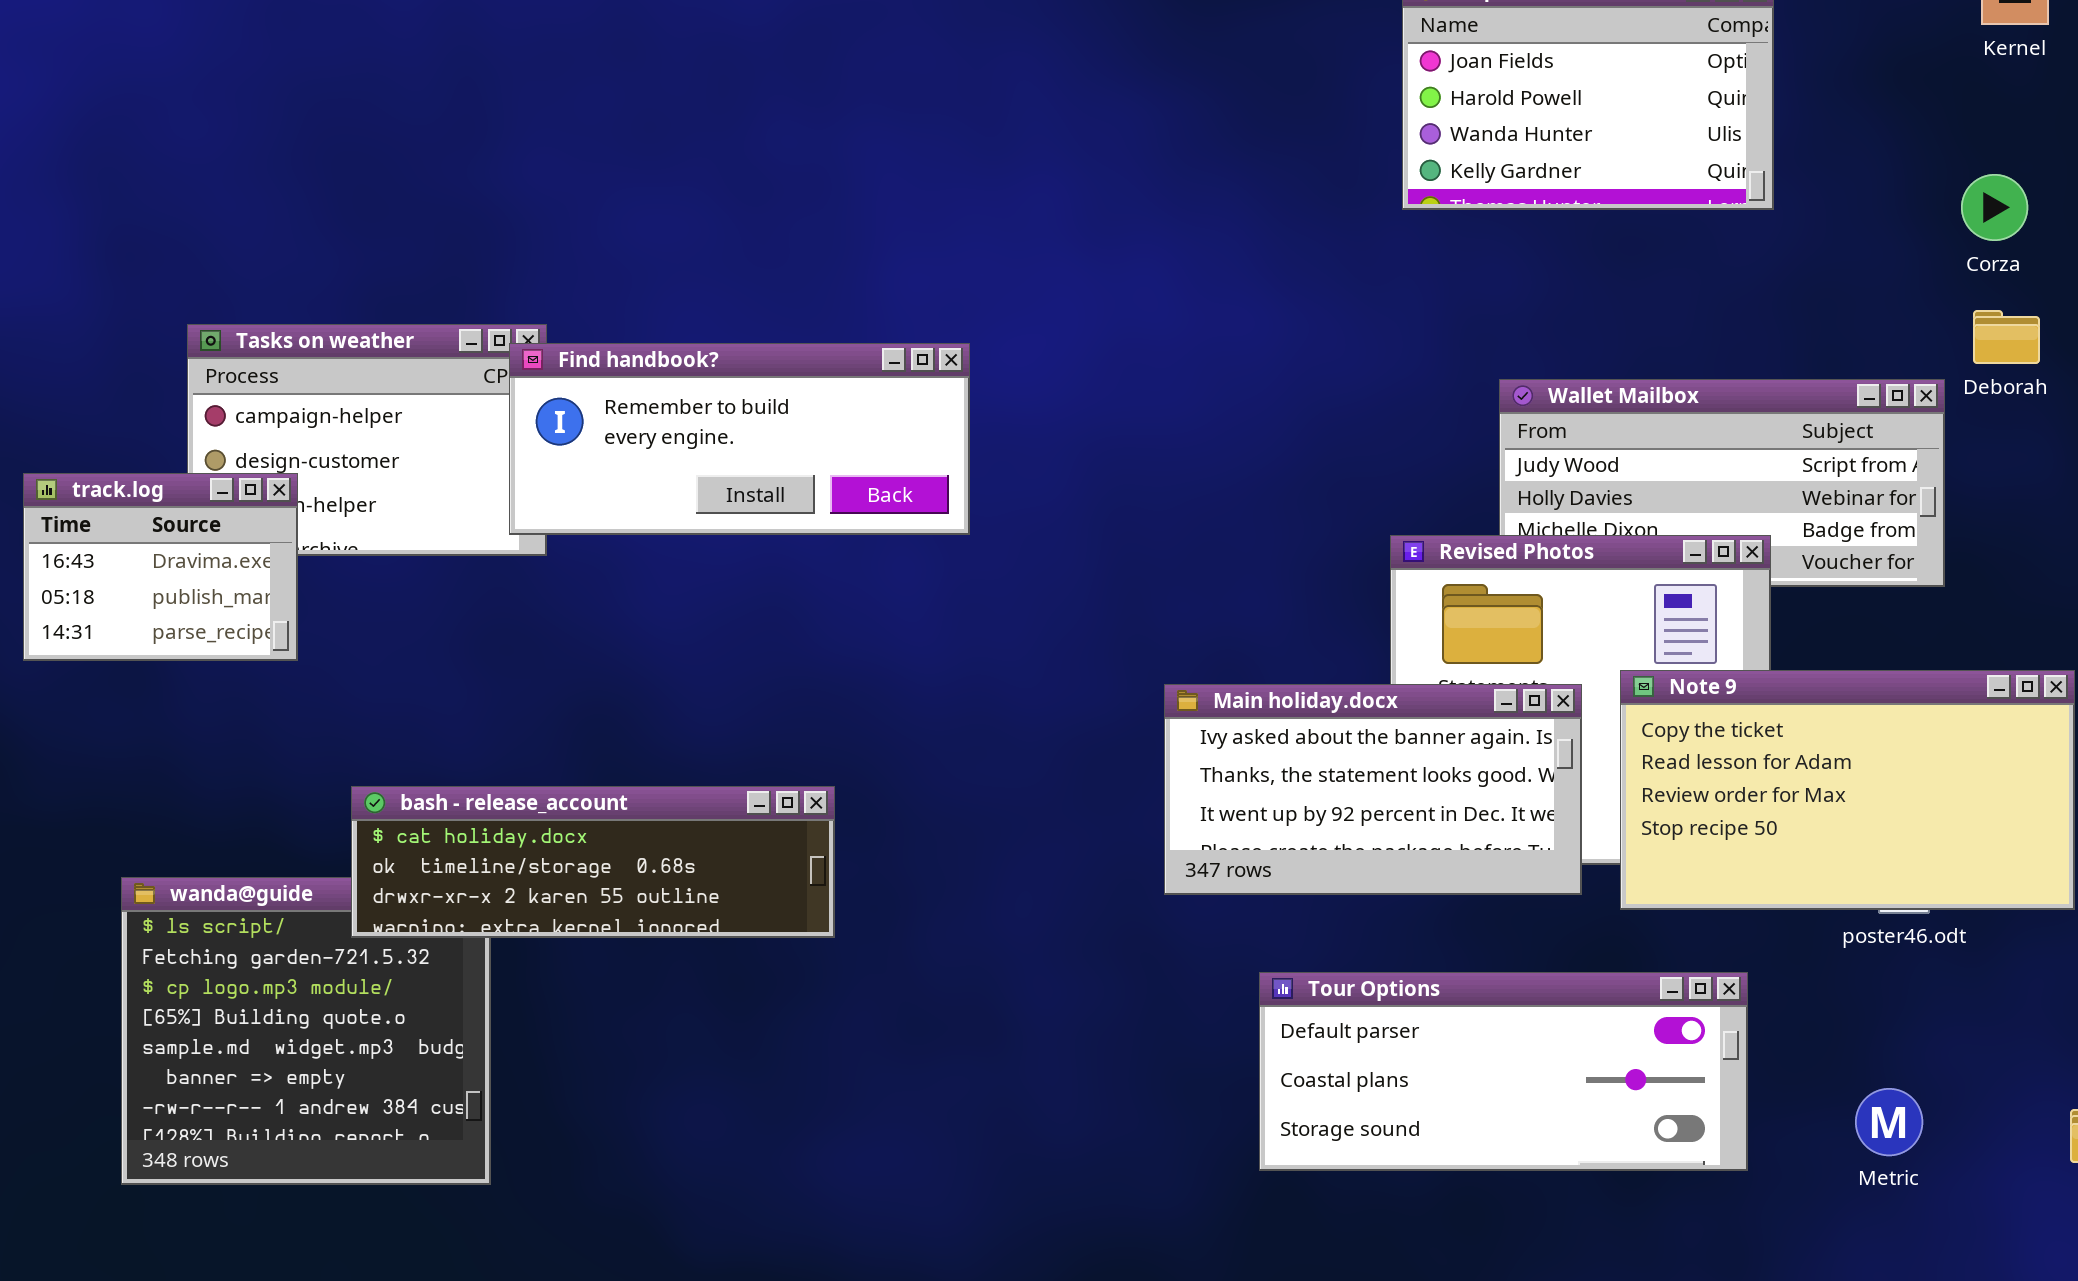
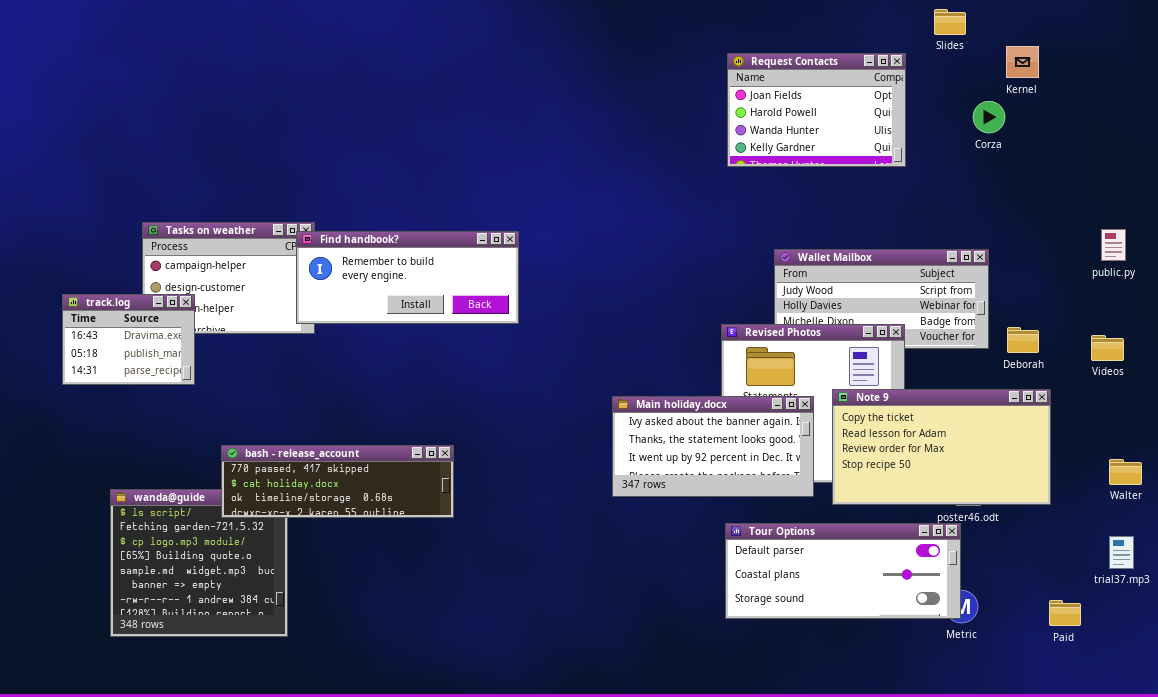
Corza: [1961,174,2028,241] -> [973,101,1005,133], moved
Deborah: [1973,310,2040,364] -> [1007,327,1039,353], moved
bash - release_account: [351,786,835,938] -> [221,445,454,518], scrolled up 1 row
Tour Options: [1259,972,1748,1171] -> [725,523,961,619], moved

